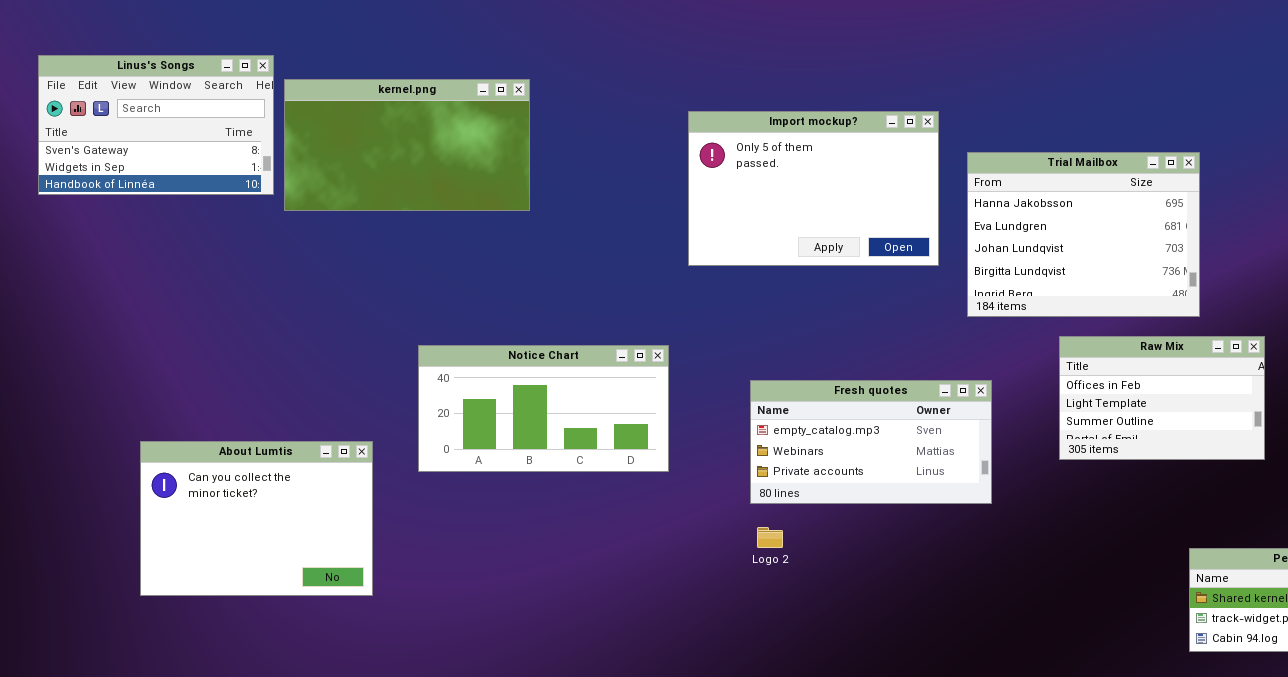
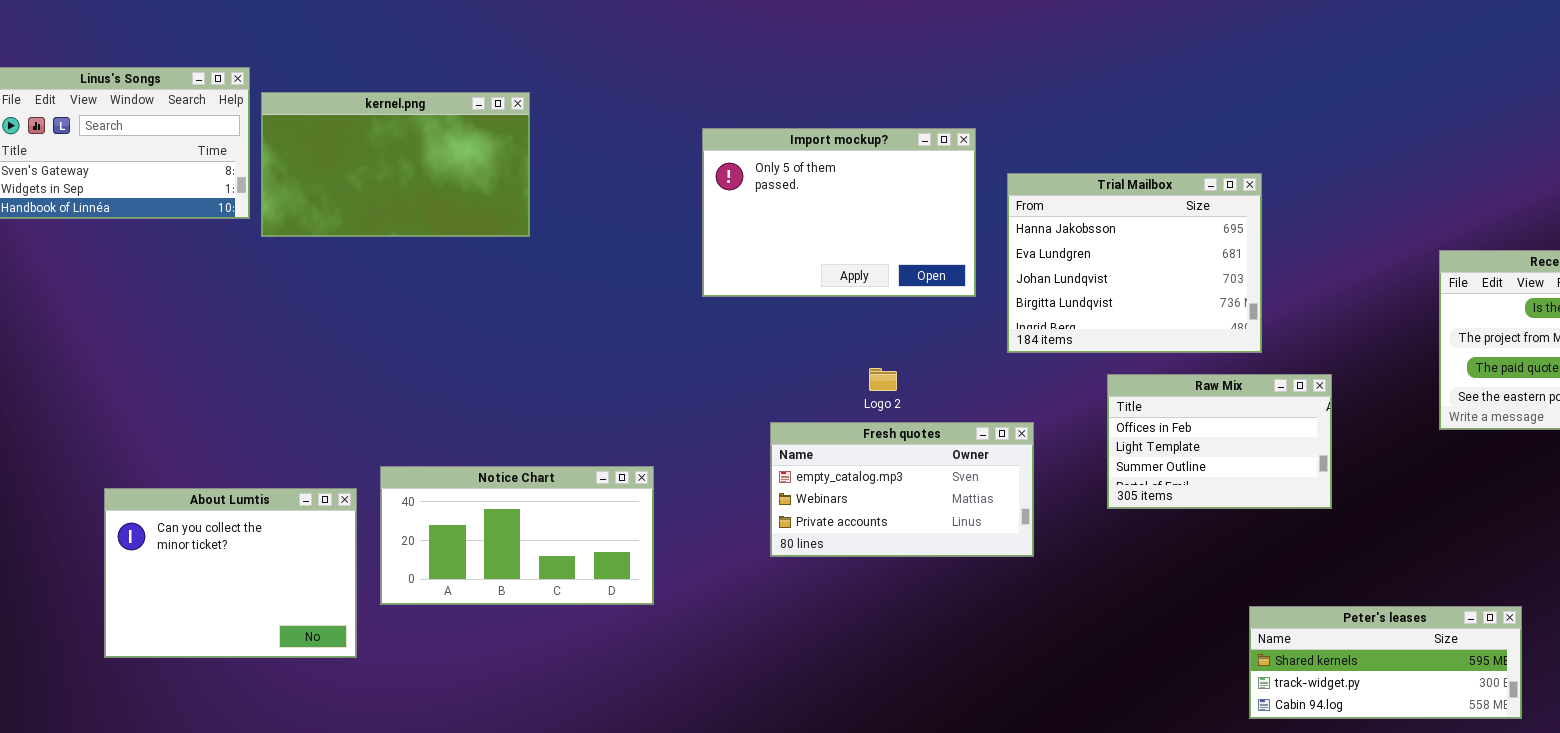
Notice Chart: [418,345,669,472] -> [380,466,654,605], moved
Logo 2: [757,527,783,548] -> [869,368,897,391], moved

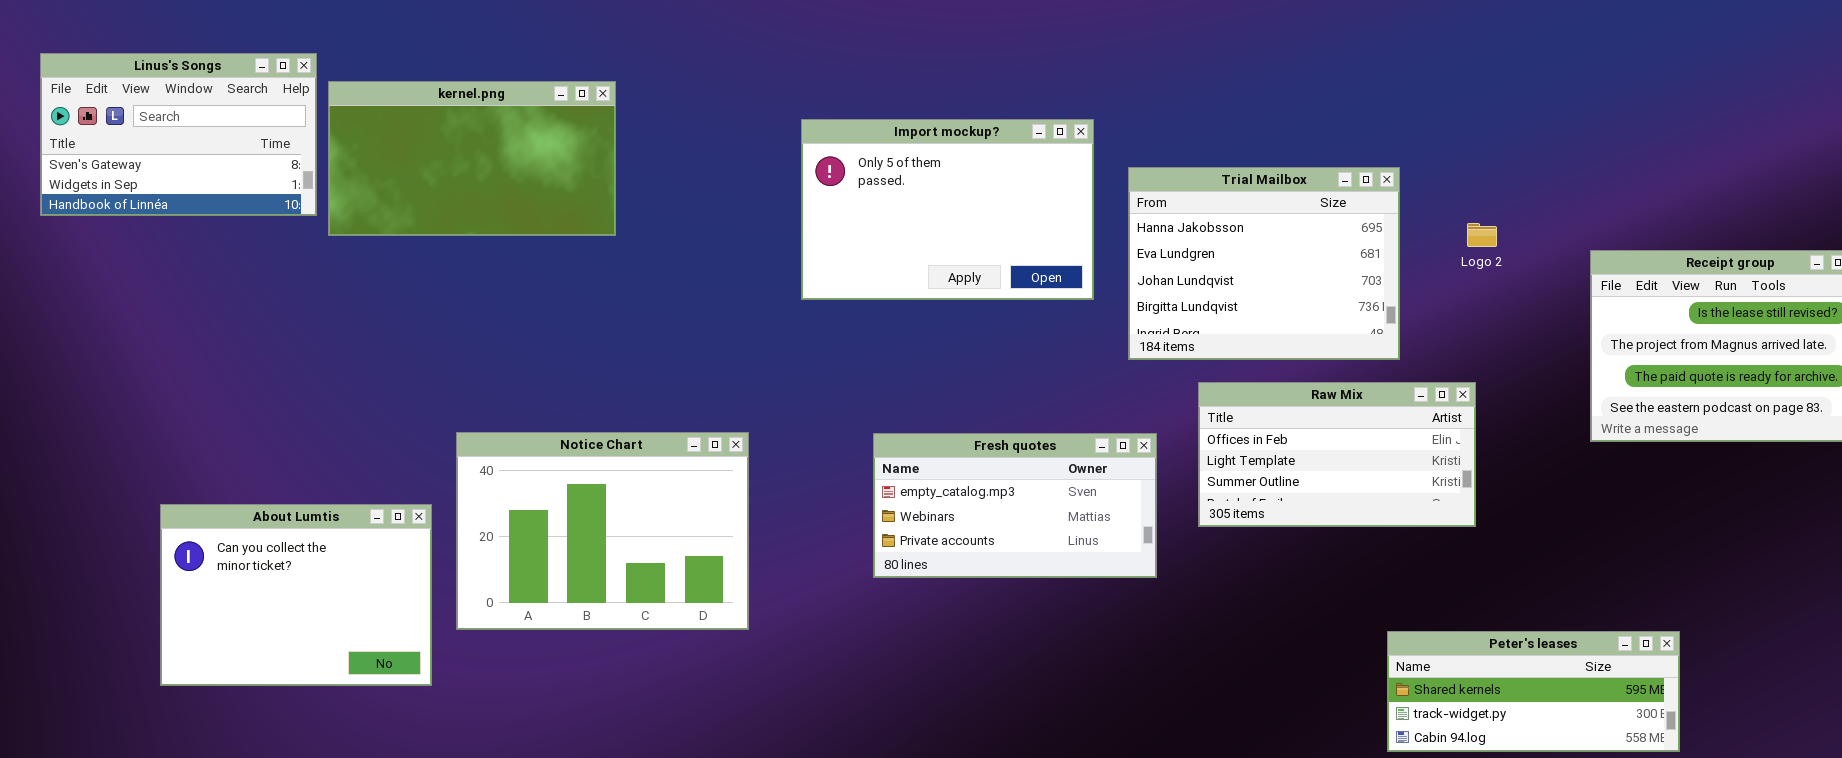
Logo 2: [869,368,897,391] -> [1467,223,1497,247], moved
Raw Mix: [1107,374,1332,509] -> [1198,382,1476,527], resized
Notice Chart: [380,466,654,605] -> [456,432,749,630], resized

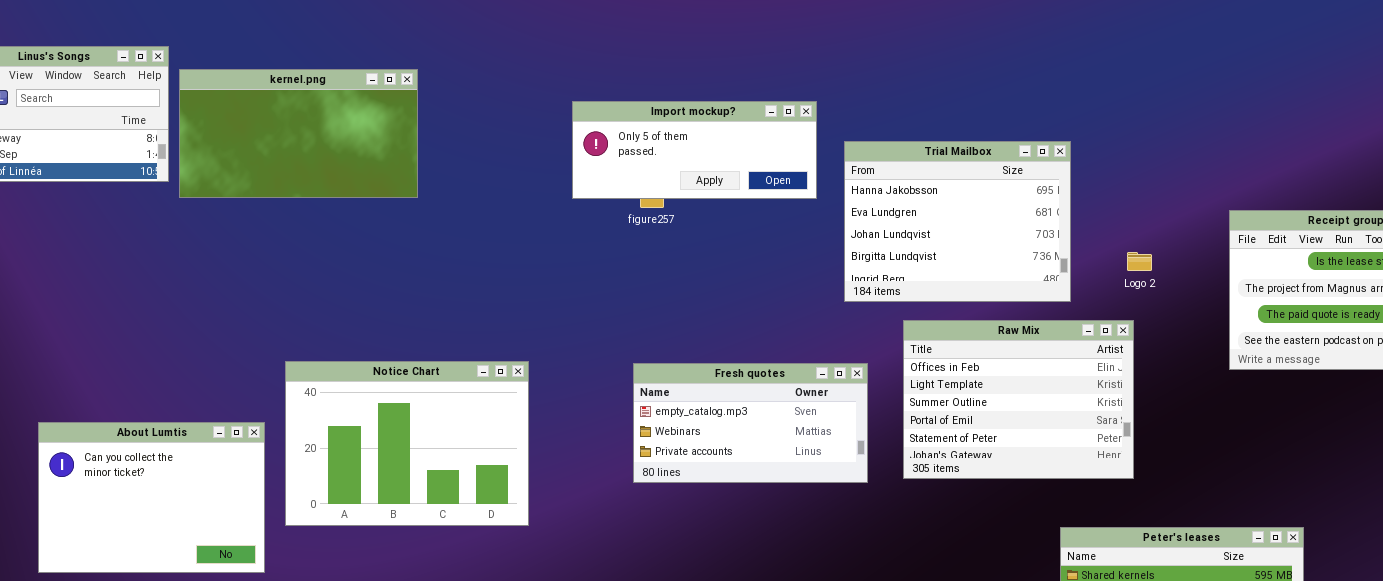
Import mockup?: [801,119,1094,300] -> [572,101,817,199], resized
Logo 2: [1467,223,1497,247] -> [1127,252,1152,271], moved
Raw Mix: [1198,382,1476,527] -> [903,320,1134,479], resized

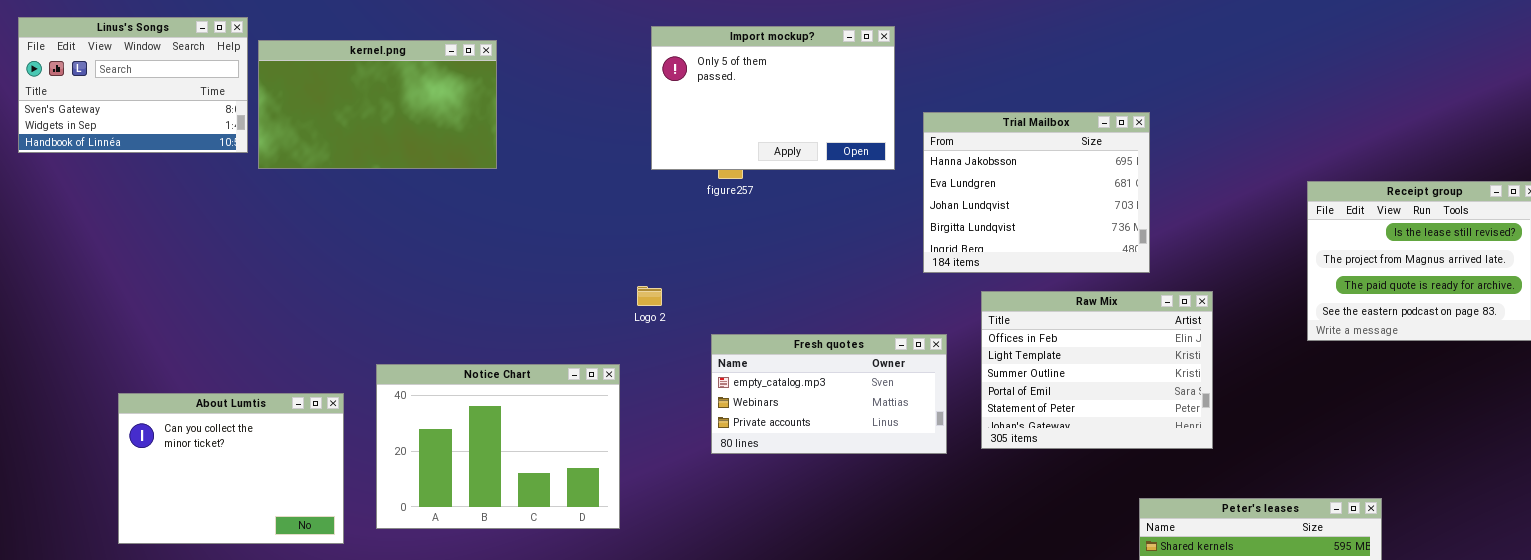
Import mockup?: [572,101,817,199] -> [651,26,895,170], resized
Logo 2: [1127,252,1152,271] -> [637,286,662,306], moved
Notice Chart: [285,361,529,526] -> [376,364,620,529], moved

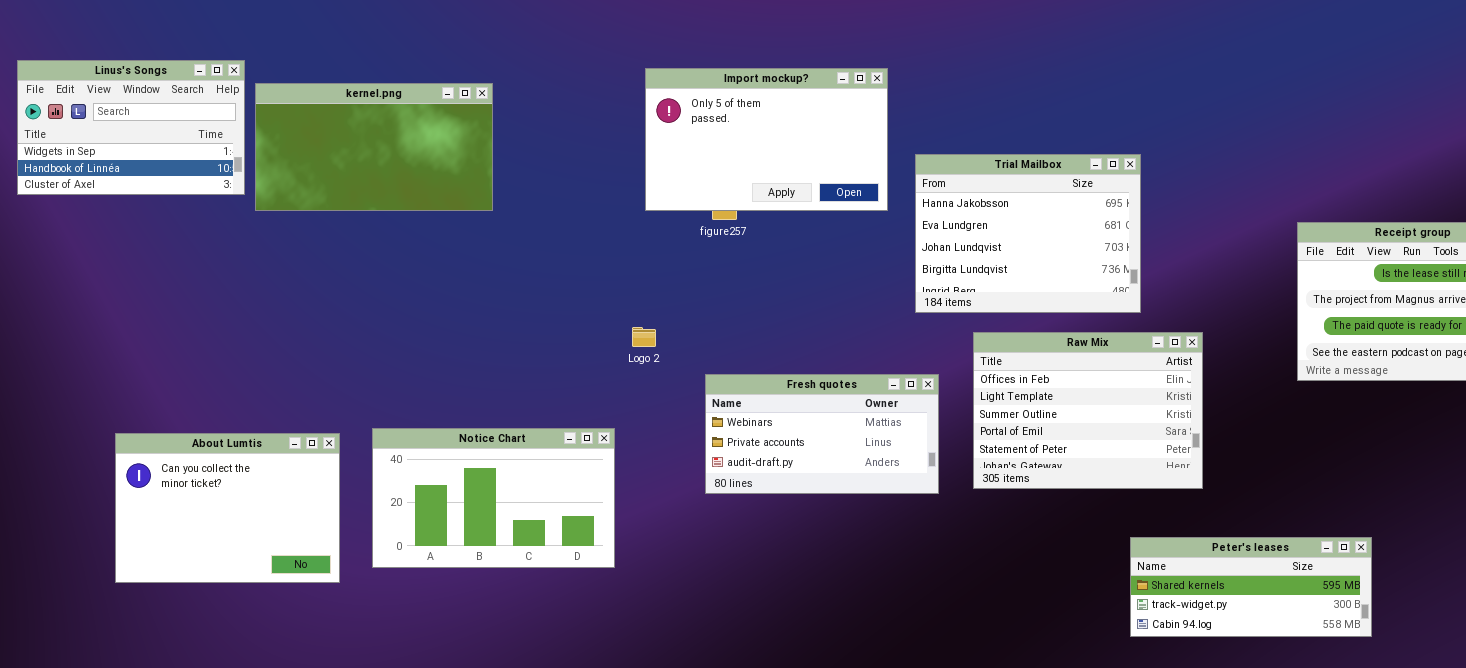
Linus's Songs: [18,17,248,153] -> [17,60,245,195], scrolled down 1 row
Fresh quotes: [711,334,947,454] -> [705,374,939,494], scrolled down 1 row
Notice Chart: [376,364,620,529] -> [372,428,615,568], resized

